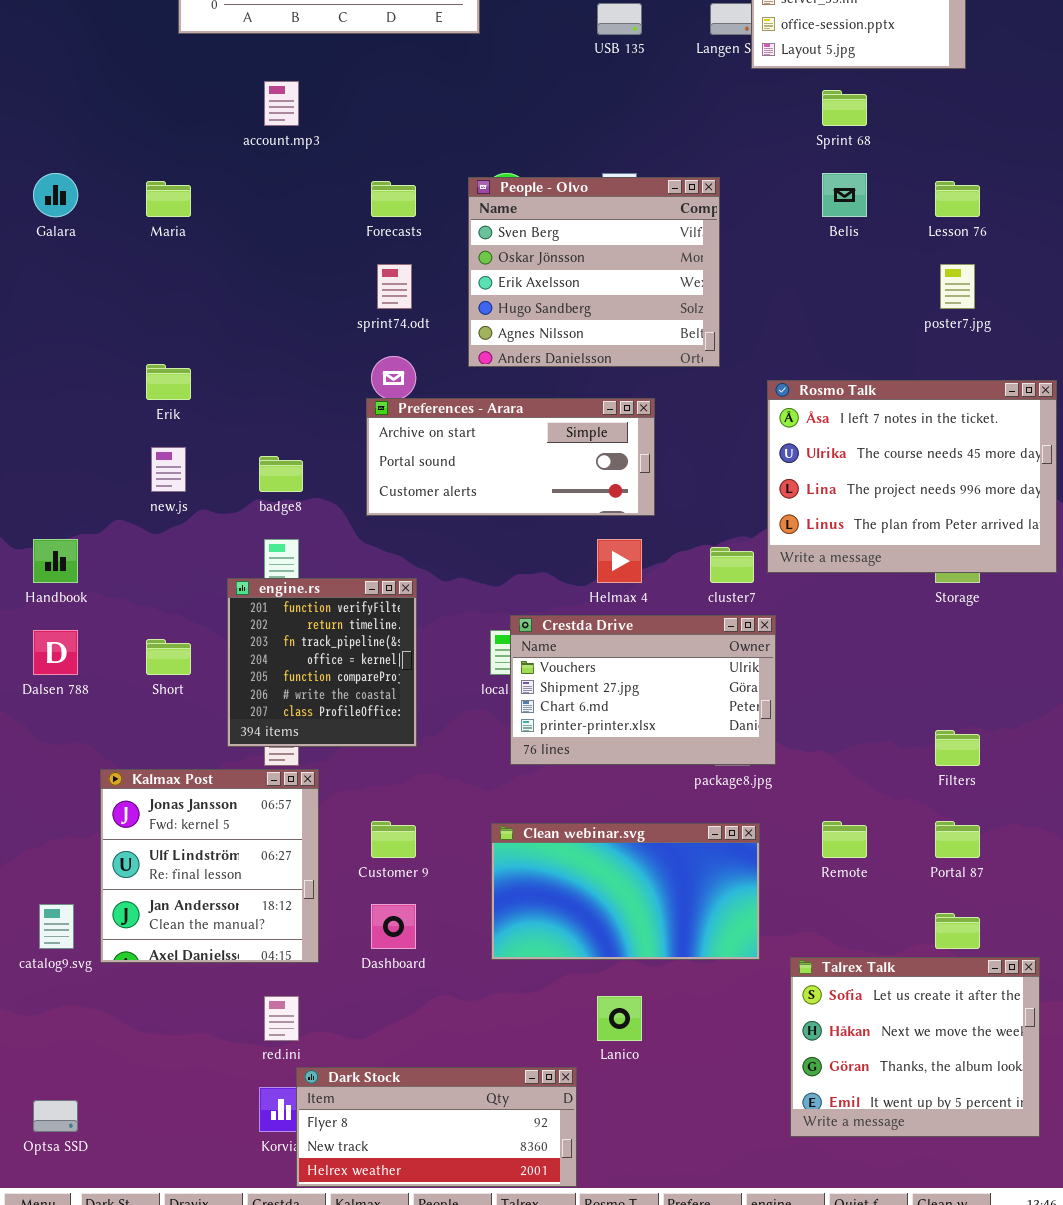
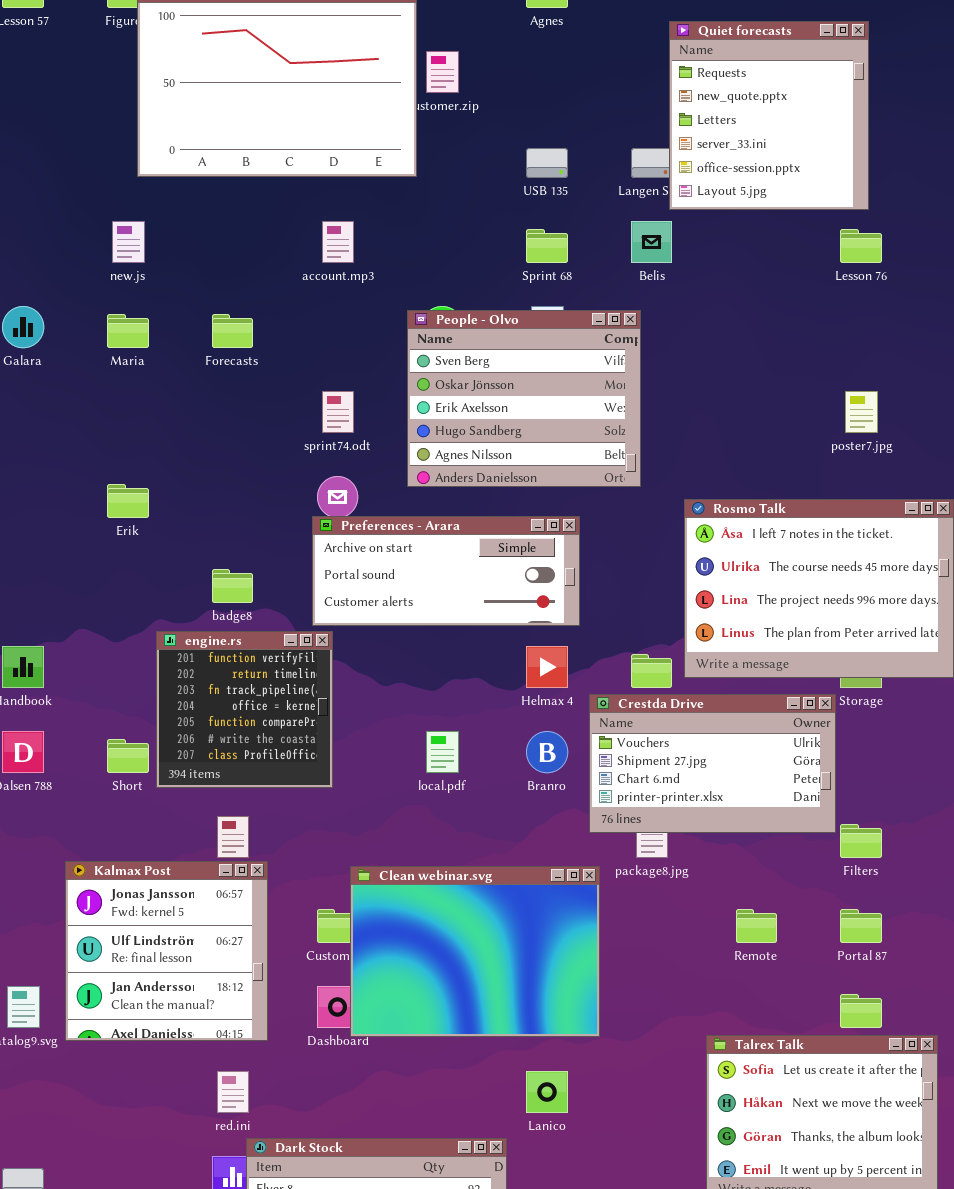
account.mp3: [264,81,299,126] -> [322,221,354,263], moved
Sprint 68: [822,90,867,126] -> [526,229,568,263], moved
Belis: [822,173,867,217] -> [631,221,672,263], moved
Forecasts: [371,181,416,217] -> [212,314,253,348], moved
Lesson 76: [935,181,980,217] -> [840,229,882,263], moved
new.js: [151,447,186,492] -> [112,221,145,263], moved
engine.rs: [227,578,417,747] -> [156,631,333,788], moved
Crestda Drive: [510,615,776,765] -> [589,694,836,833], moved
Clean webinar.svg: [491,823,760,960] -> [350,866,600,1037], moved, resized

